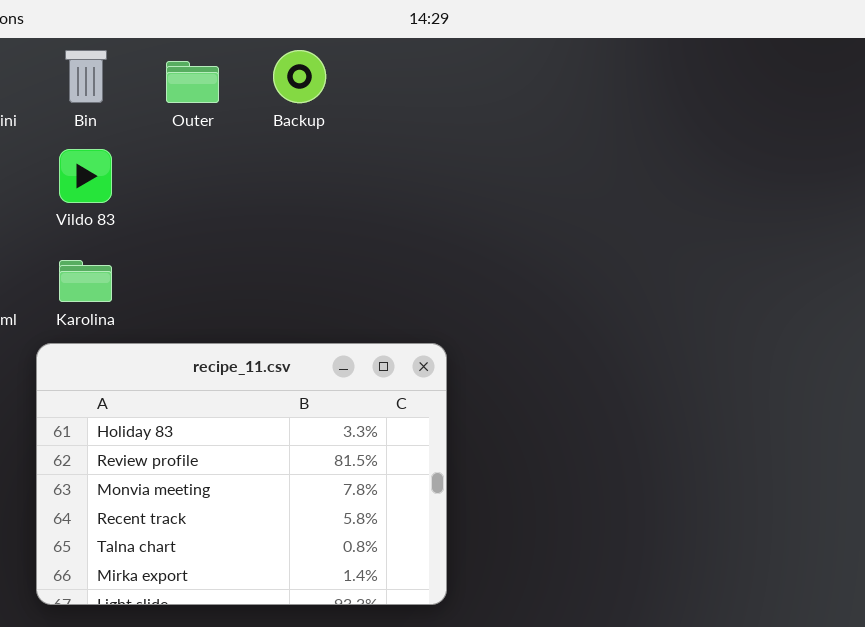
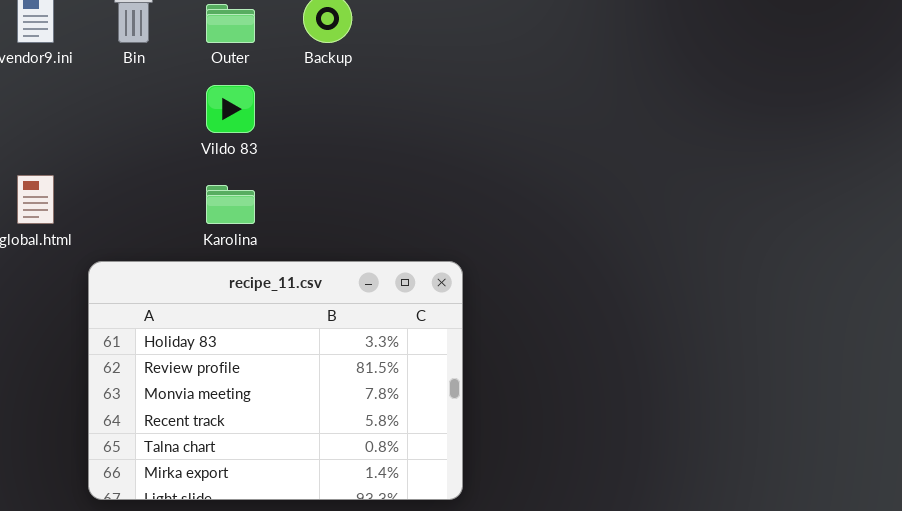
Vildo 83: [59,149,112,203] -> [206,85,255,133], moved
Karolina: [59,260,112,302] -> [206,185,255,224], moved

